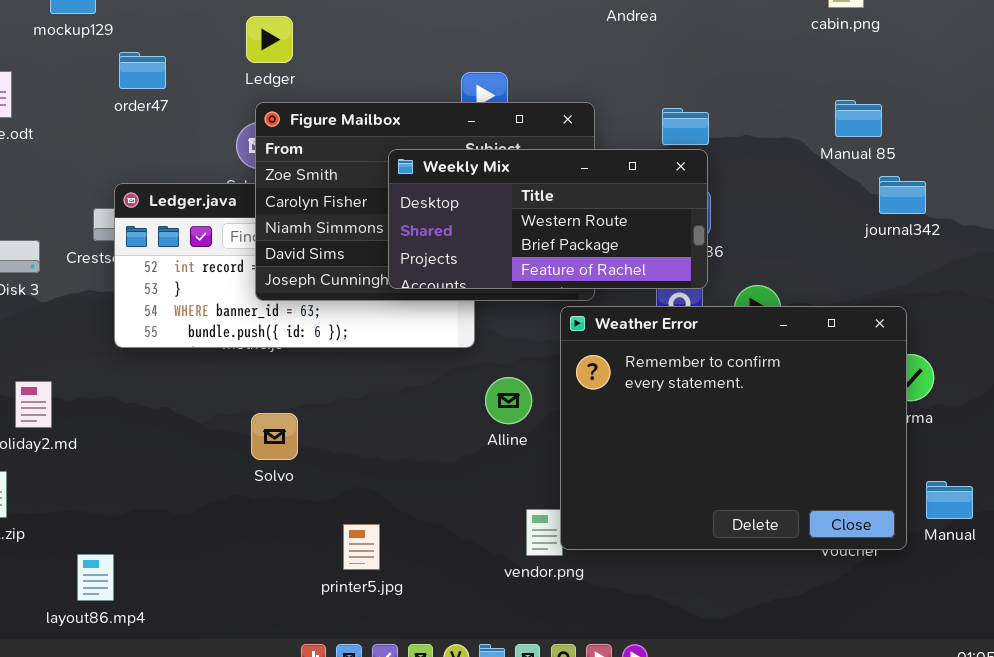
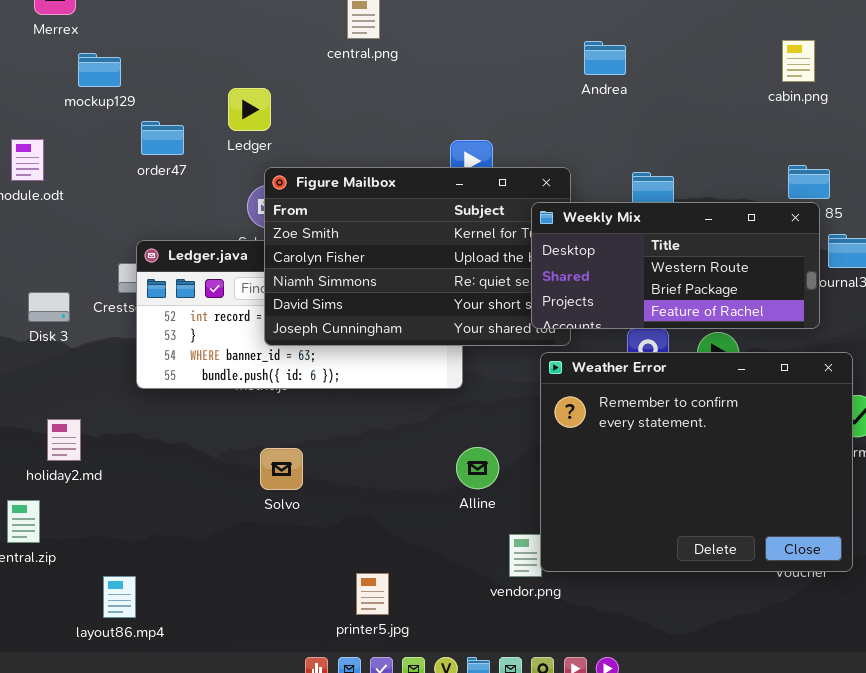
Ledger: [246,16,293,63] -> [228,88,271,131], moved
Weekly Mix: [388,149,708,289] -> [531,202,820,329], moved
Alline: [485,377,532,424] -> [456,447,499,489], moved
printer5.jpg: [343,524,380,570] -> [356,573,389,615], moved

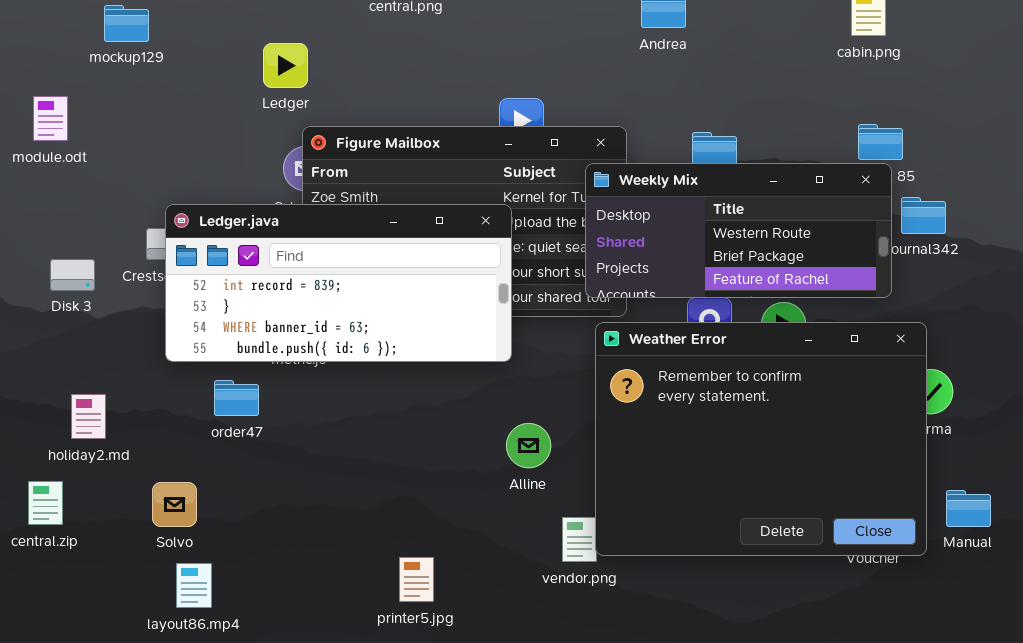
order47: [141,121,184,155] -> [214,380,259,416], moved
Ledger.java: [136,240,463,389] -> [165,204,512,362], raised
Solvo: [260,448,303,490] -> [152,482,197,527], moved
layout86.mp4: [103,576,136,618] -> [176,563,212,608], moved

